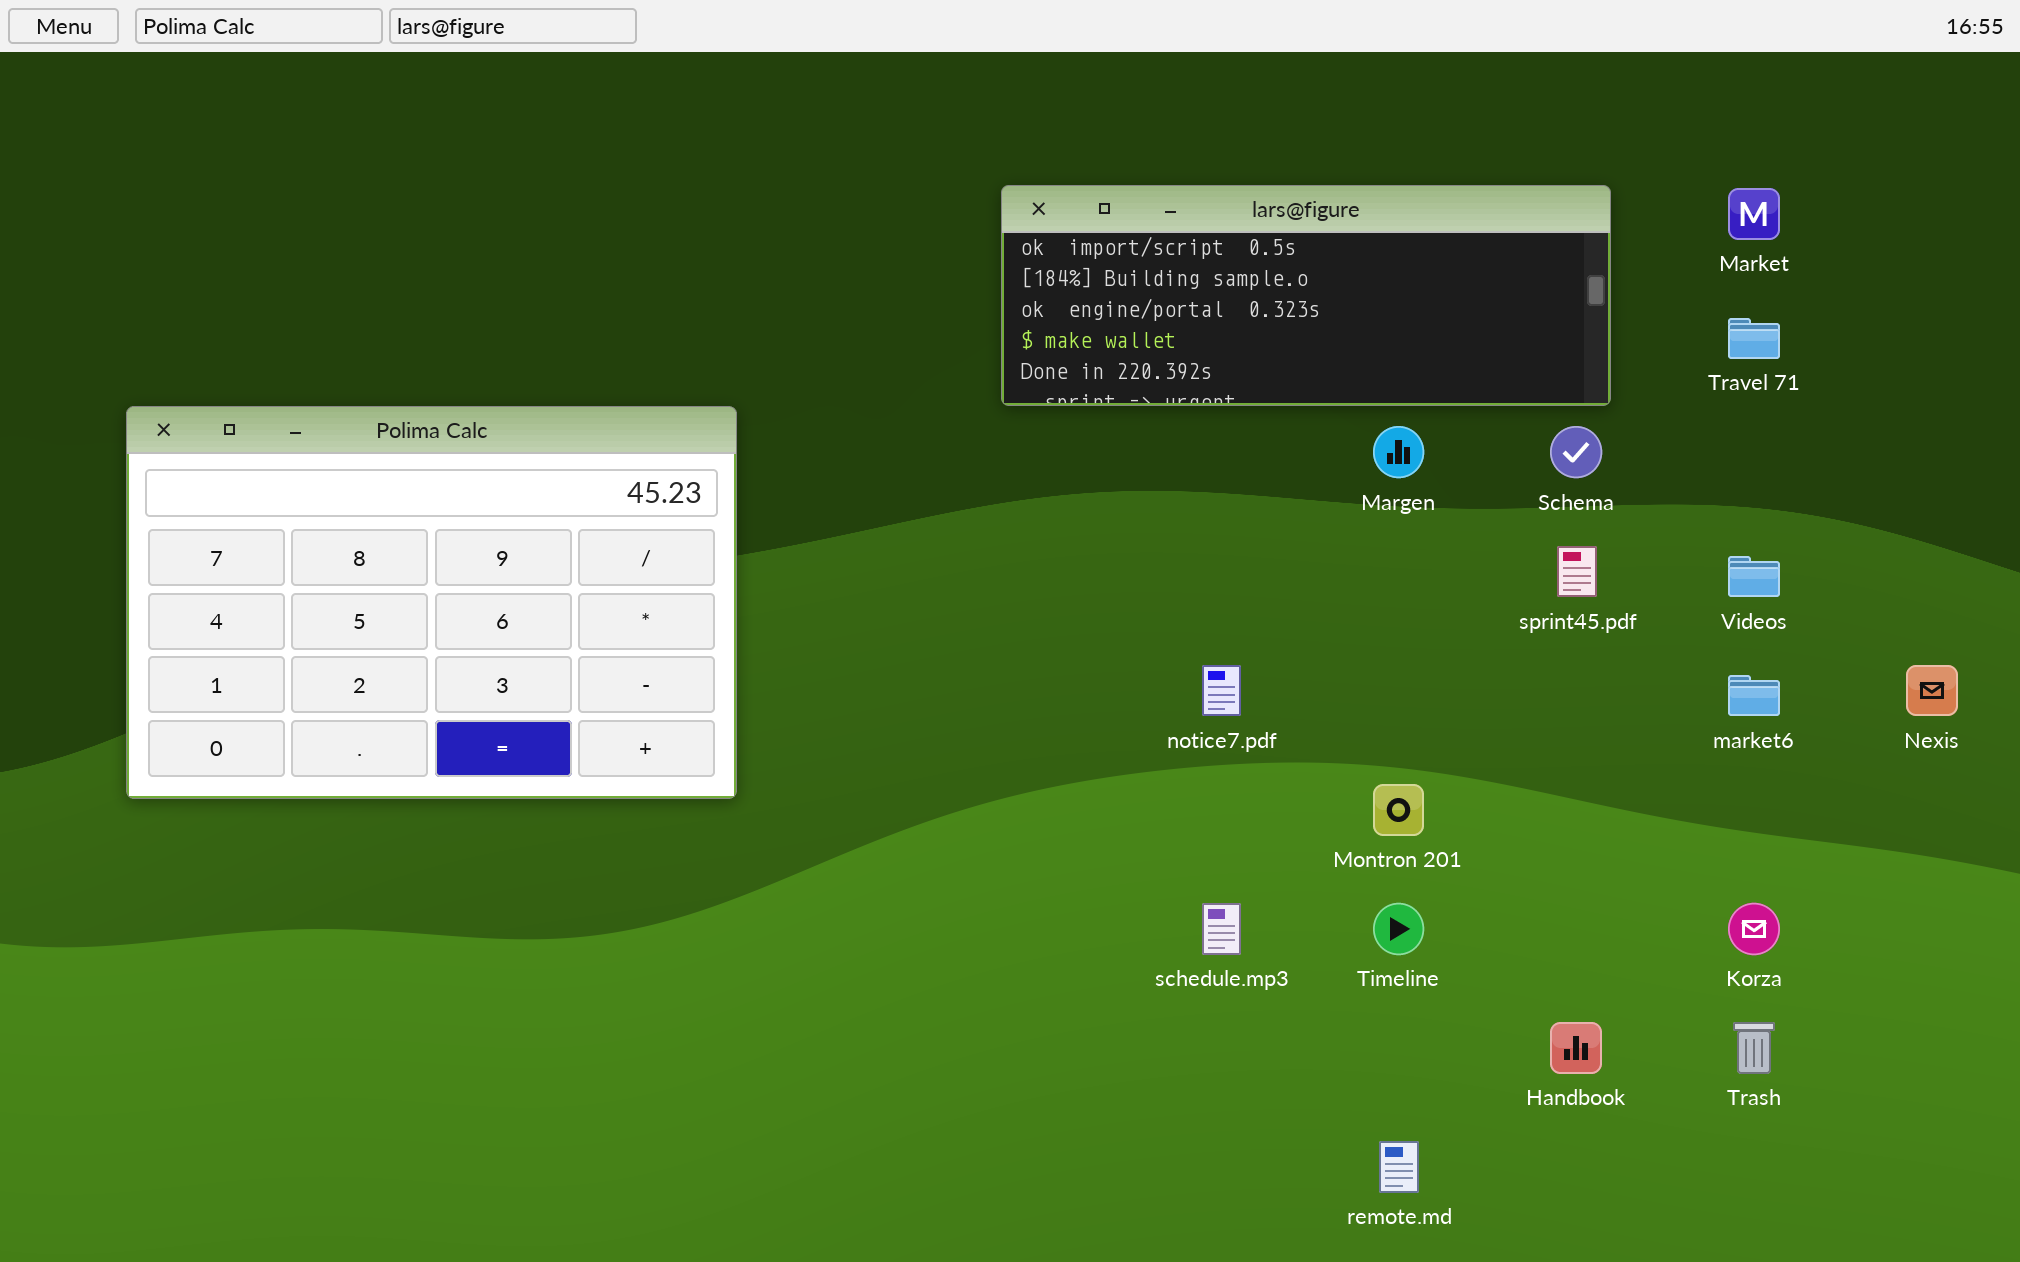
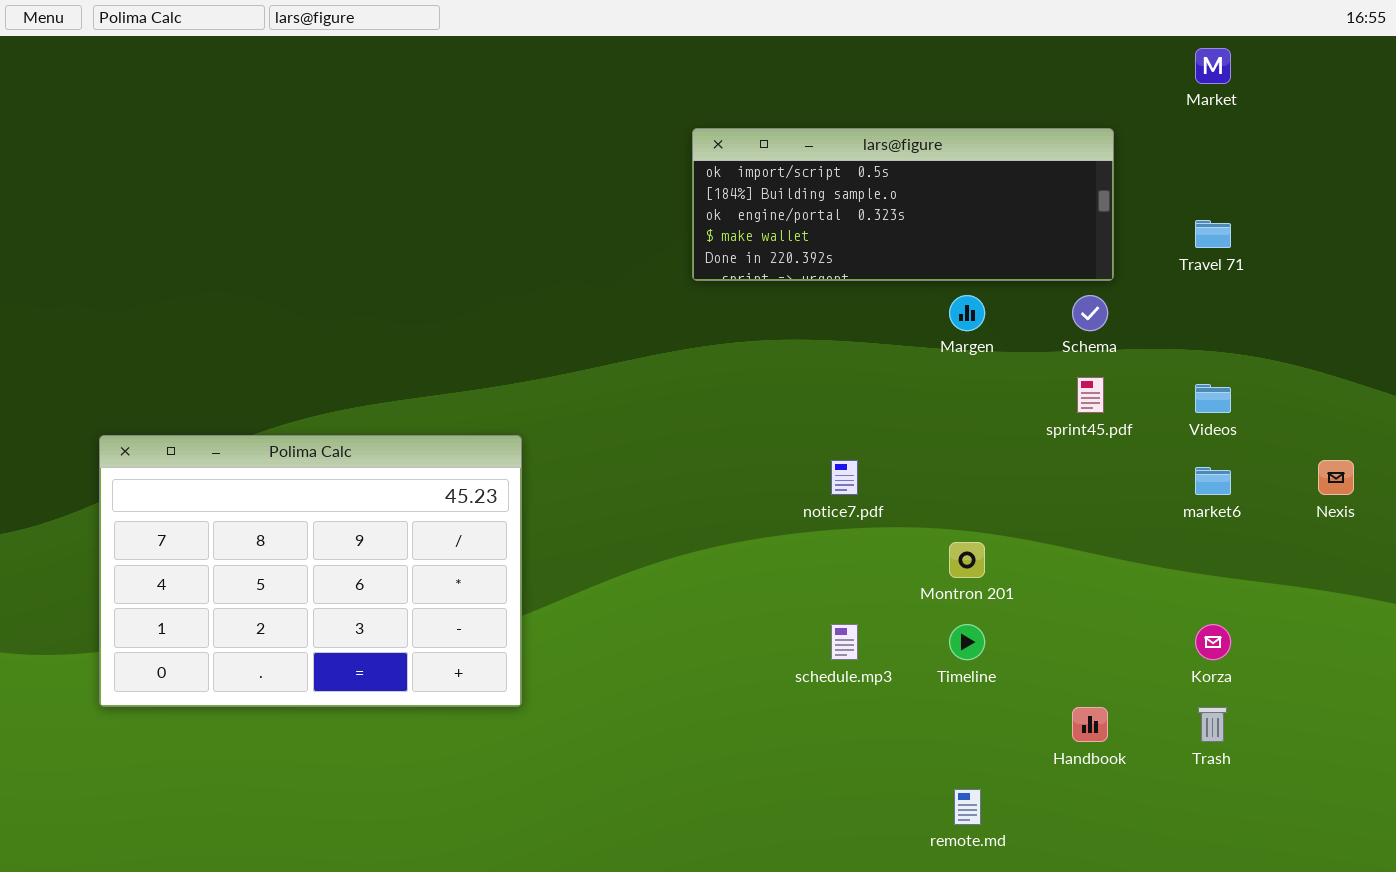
Market: [1728,188,1780,240] -> [1195,48,1231,84], moved
Polima Calc: [126,406,737,799] -> [99,435,522,707], moved

